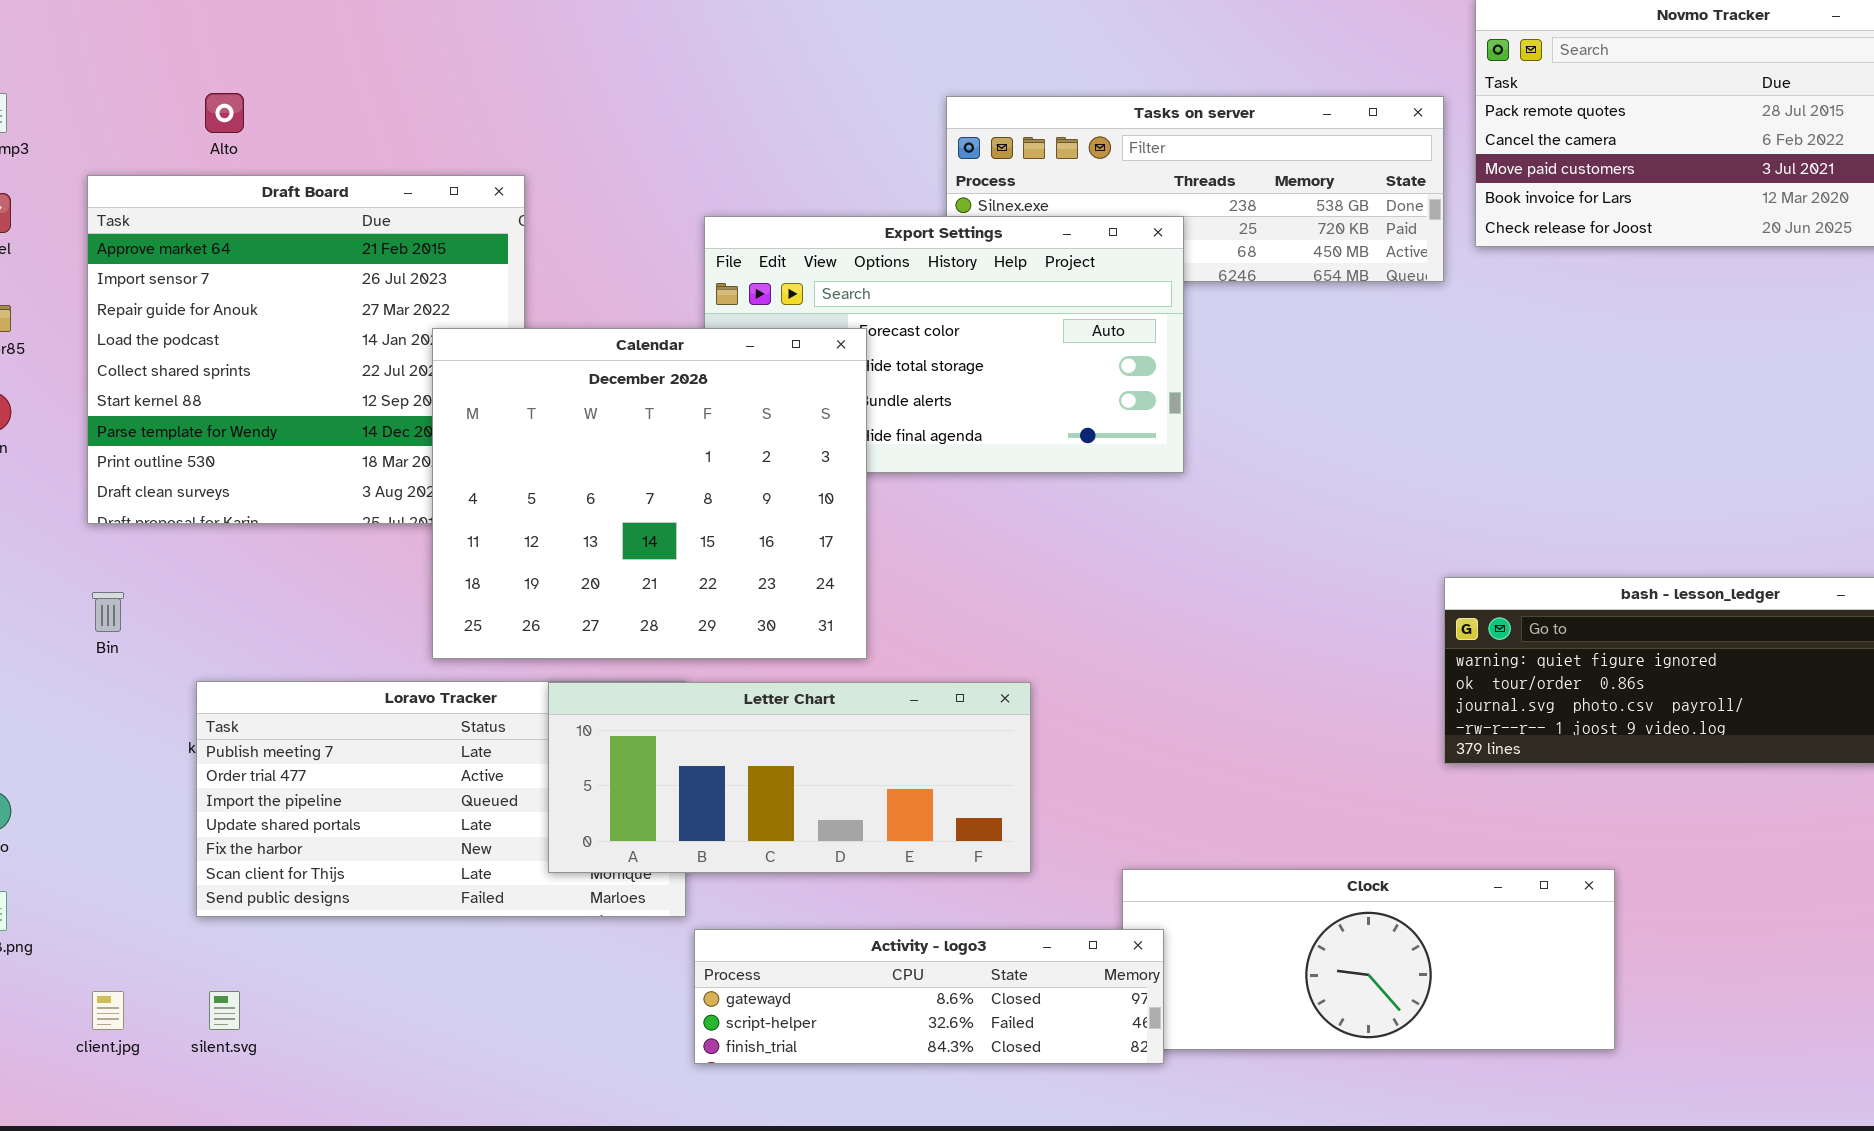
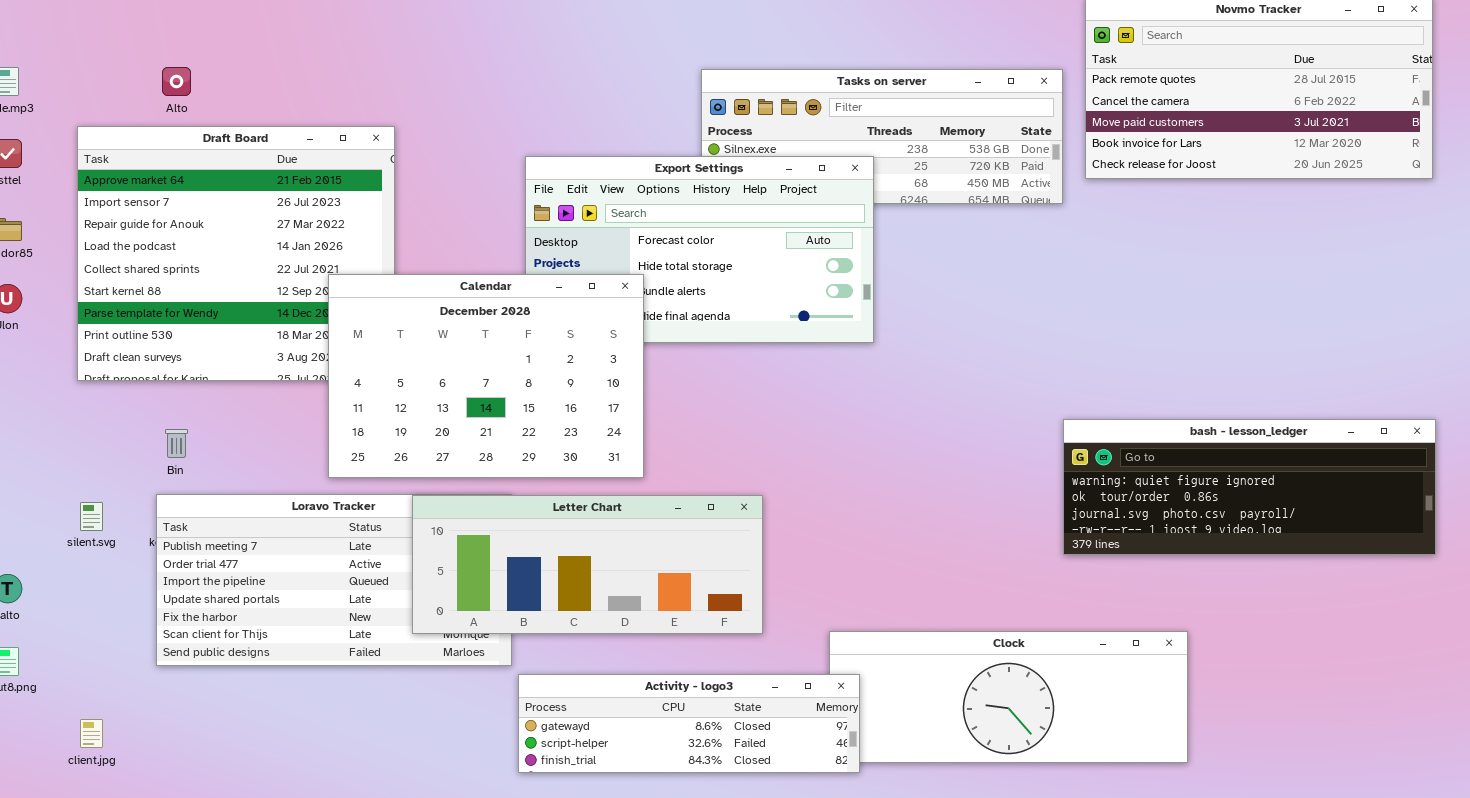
Calendar: [432,328,867,659] -> [328,274,644,478], resized
Bin: [92,592,124,632] -> [165,429,188,458], moved
silent.svg: [209,991,240,1030] -> [80,502,103,531], moved

